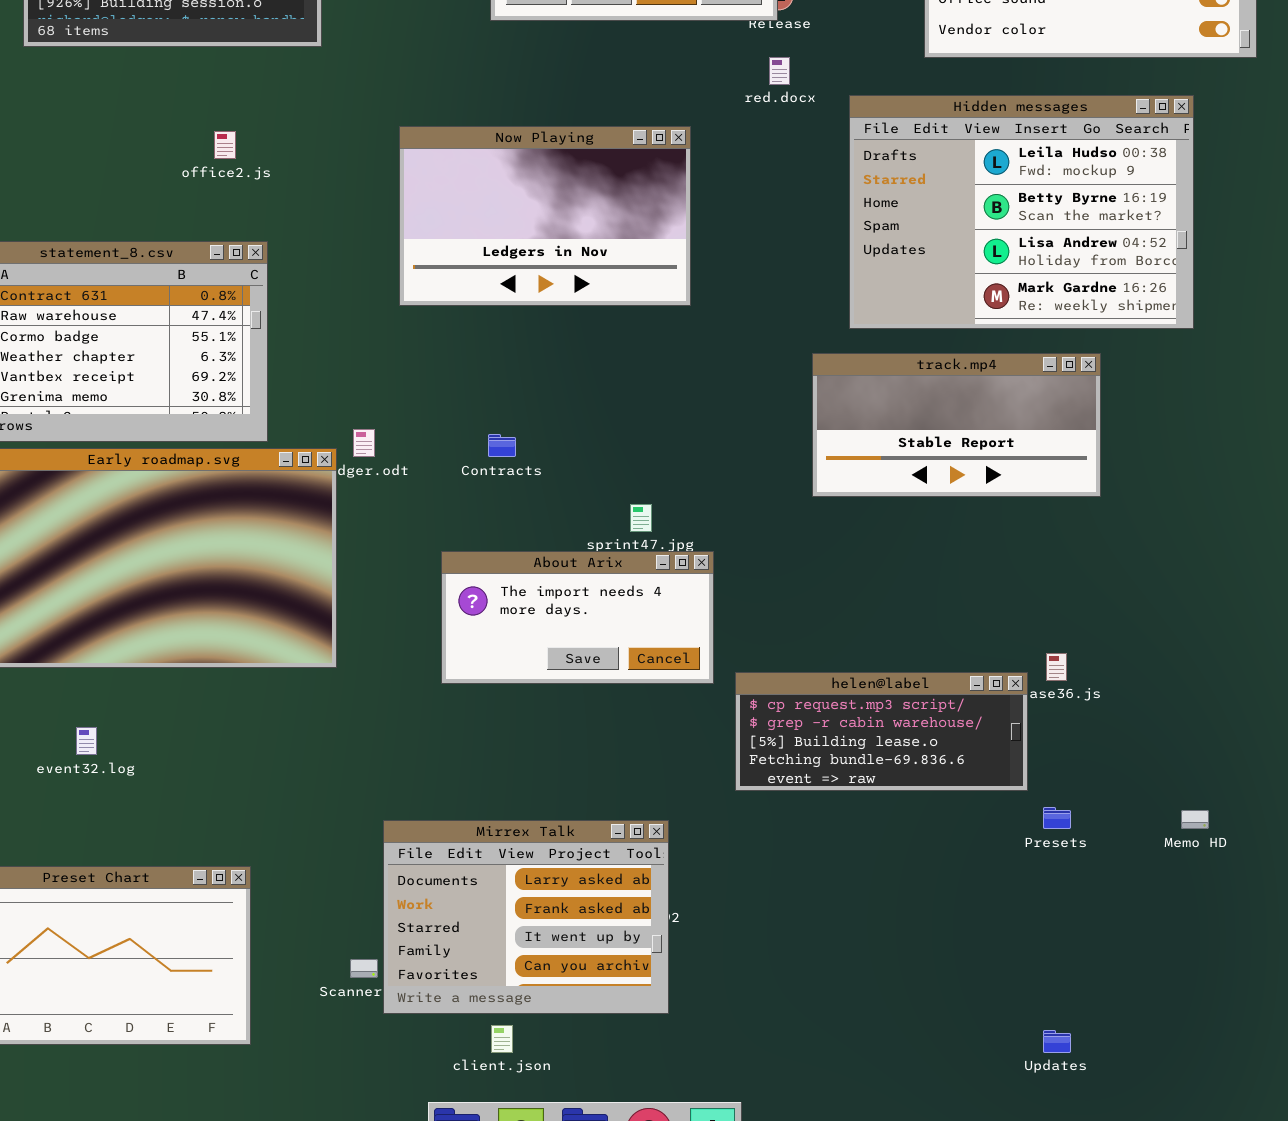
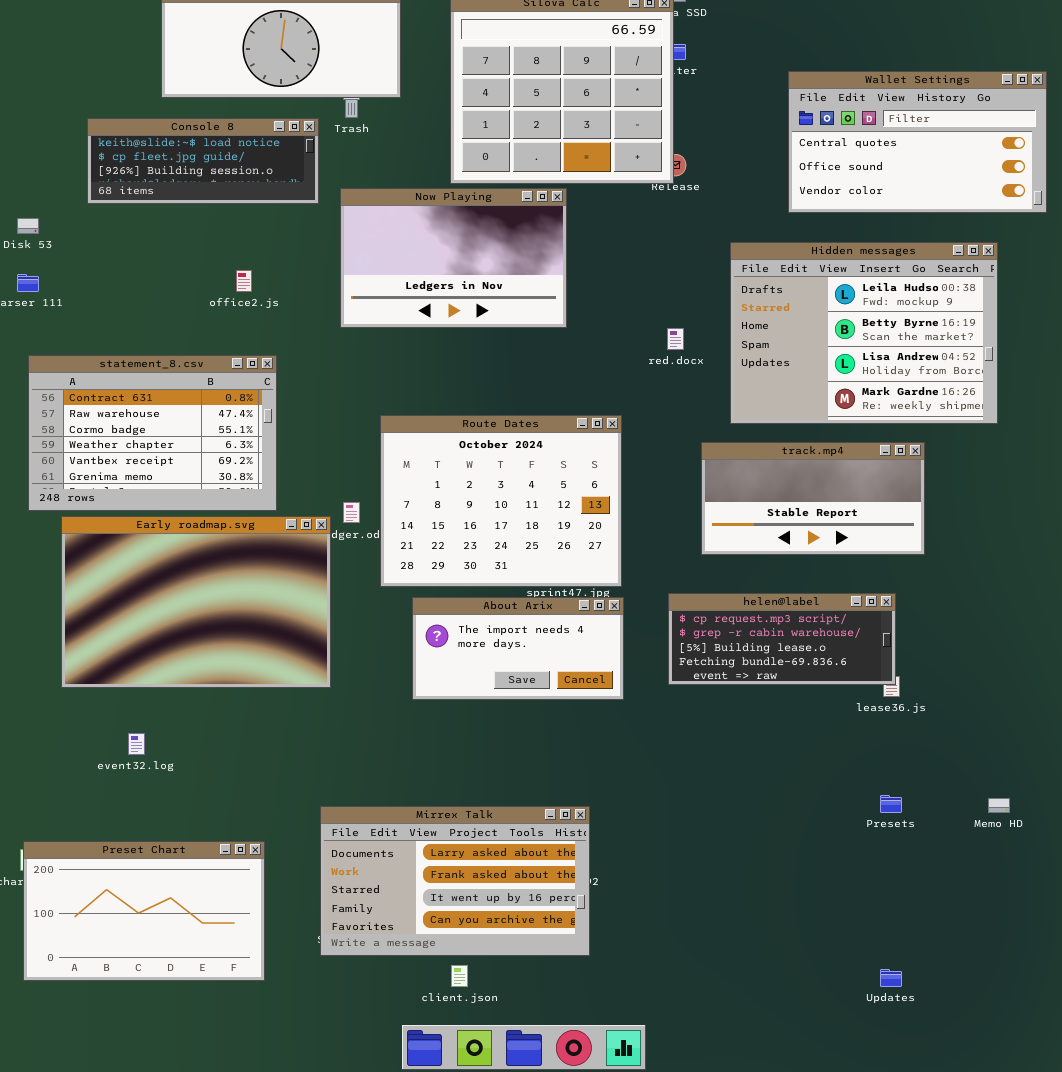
red.docx: [769,57,790,85] -> [667,328,684,350], moved
Now Playing: [399,126,691,306] -> [340,188,567,328], moved
Route Dates: none -> [380,415,622,587], opened
helen@label: [735,672,1028,791] -> [668,593,896,685], moved
Mirrex Talk: [383,820,669,1014] -> [320,806,590,956], resized

